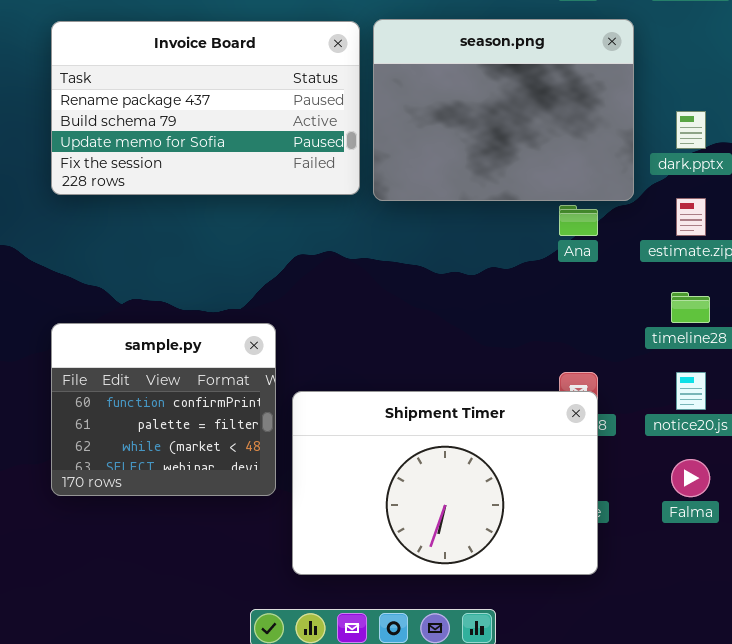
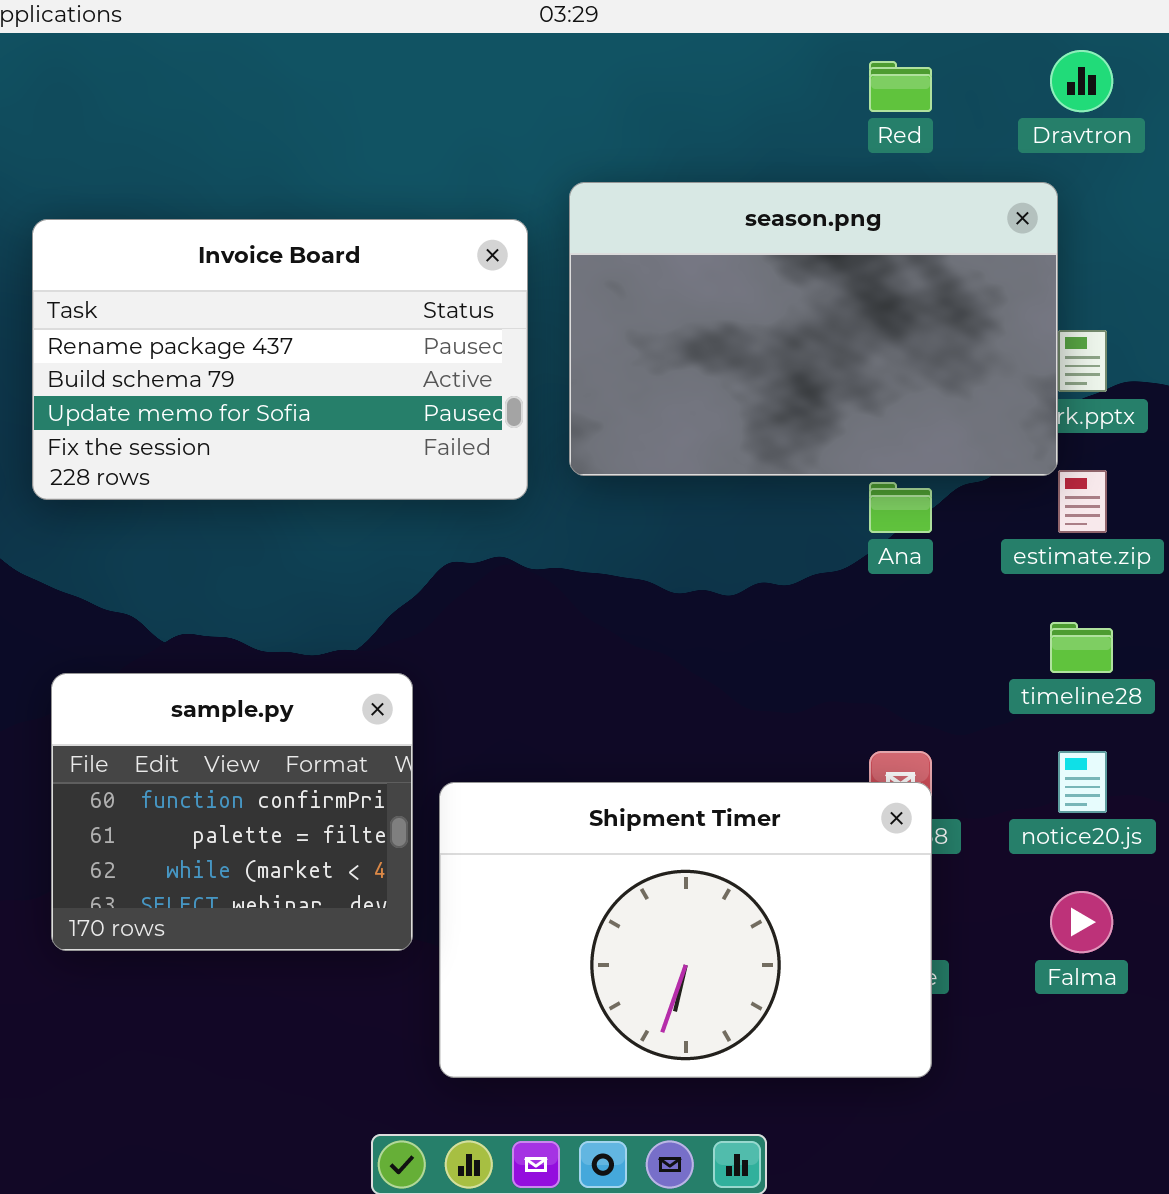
season.png: [373,19,634,201] -> [569,182,1058,476], resized
Invoice Board: [51,21,360,195] -> [32,219,528,500], moved

